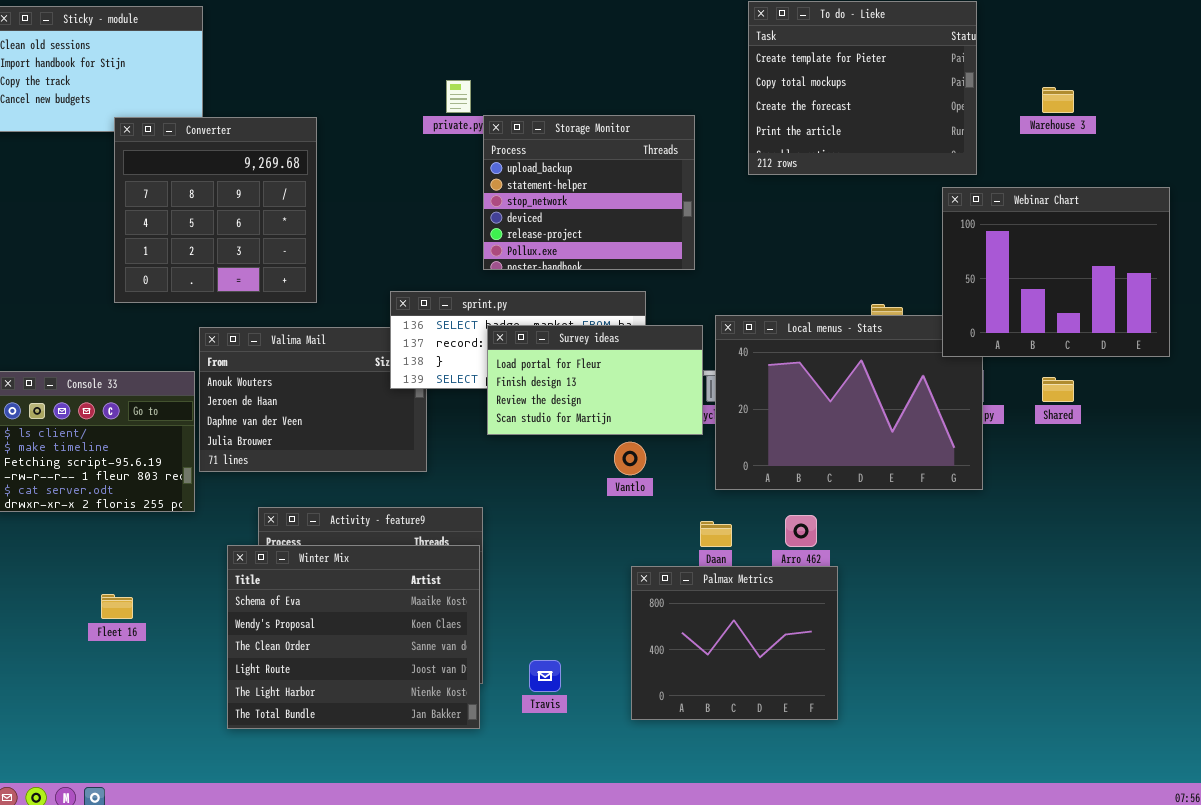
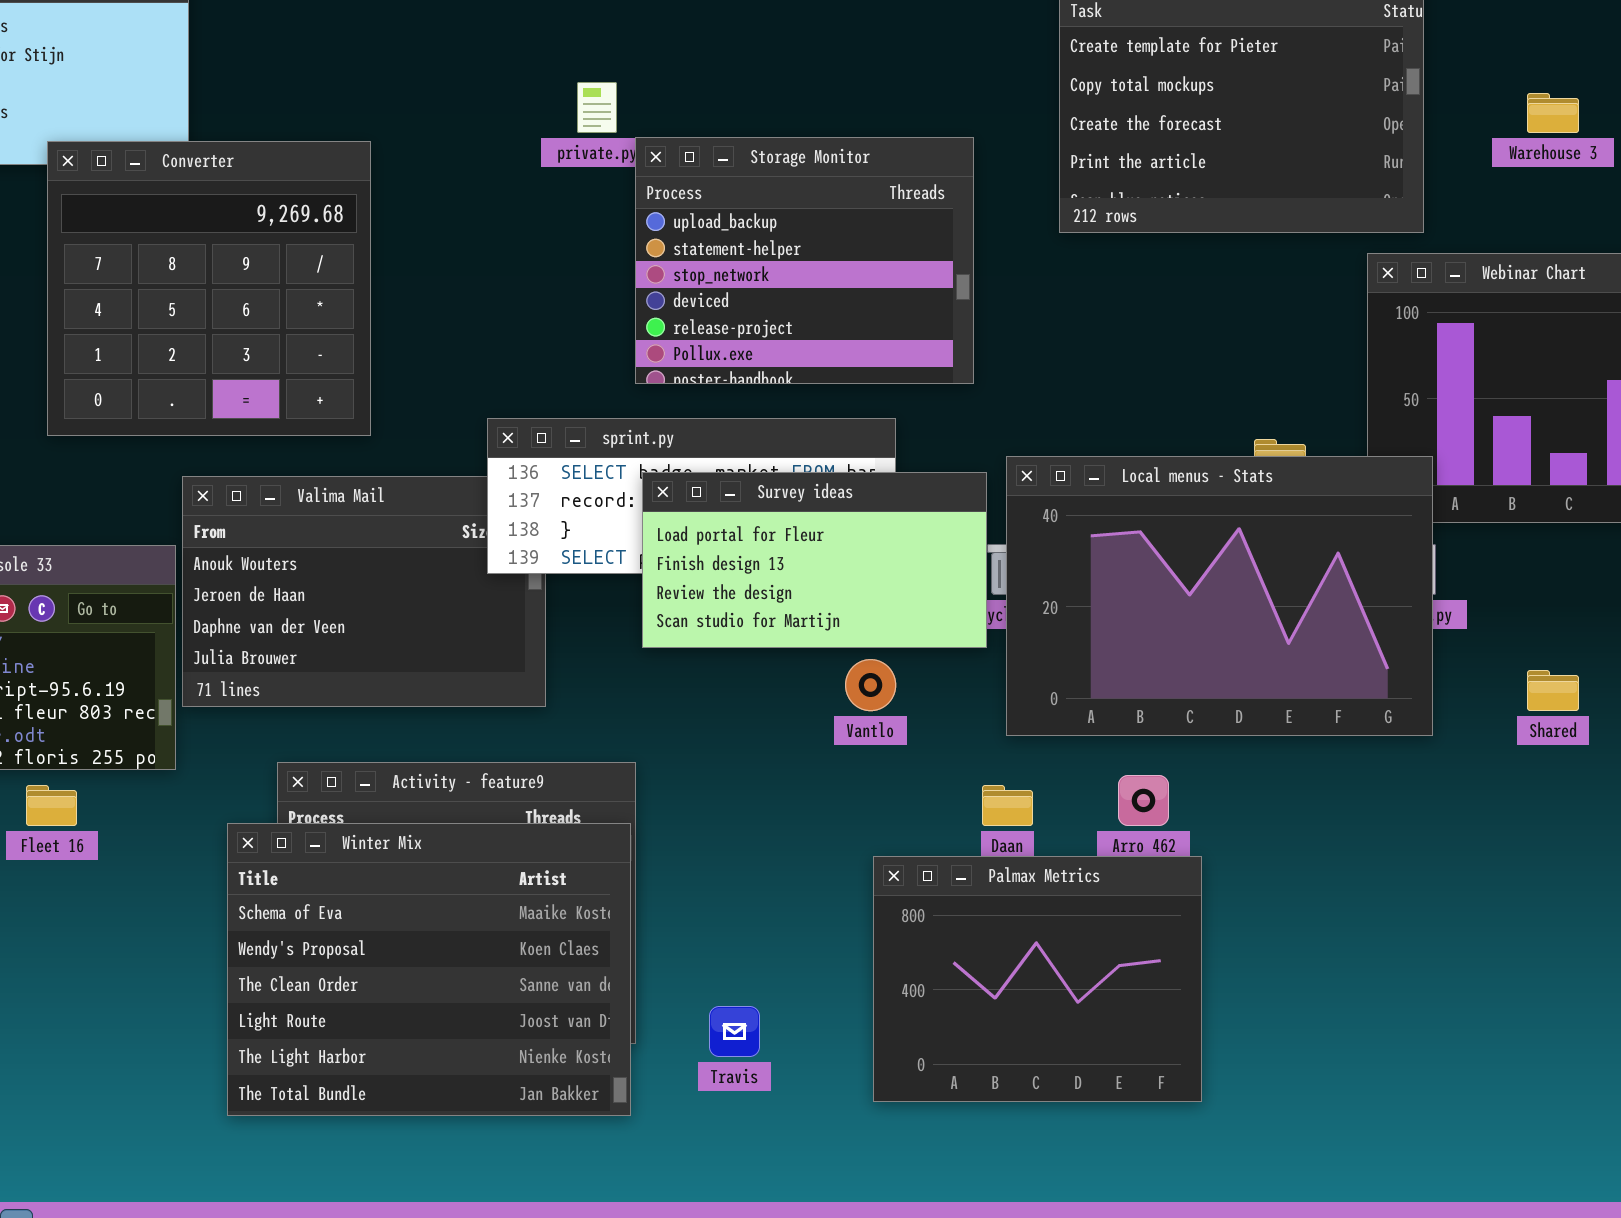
Local menus - Stats: [715,315,983,490] -> [1006,456,1433,736], raised
Shared: [1042,377,1074,402] -> [1527,670,1579,711], moved
Fleet 16: [101,594,133,619] -> [26,785,77,826], moved

